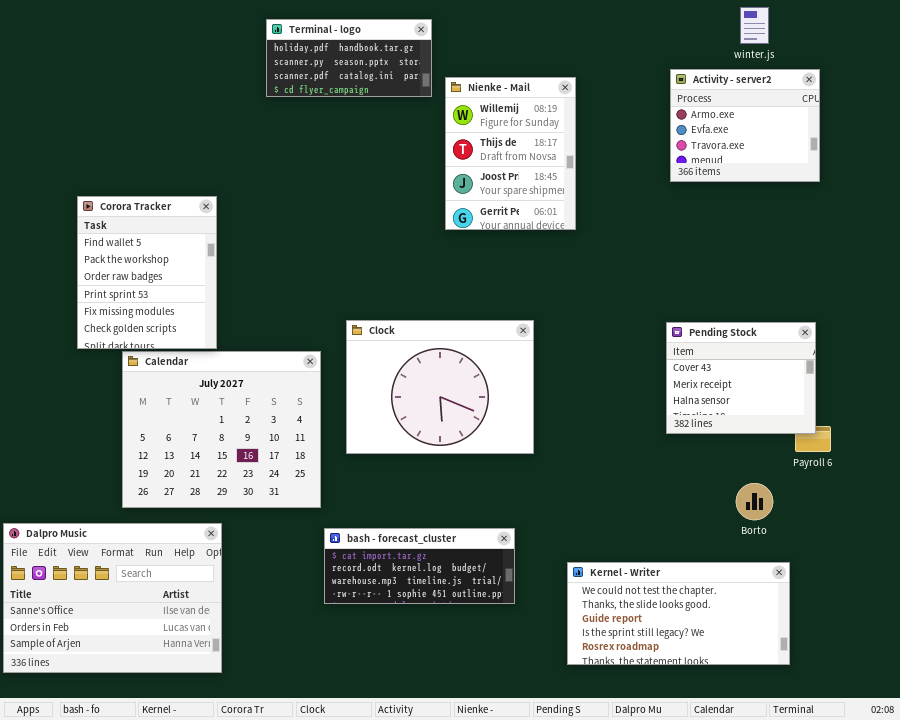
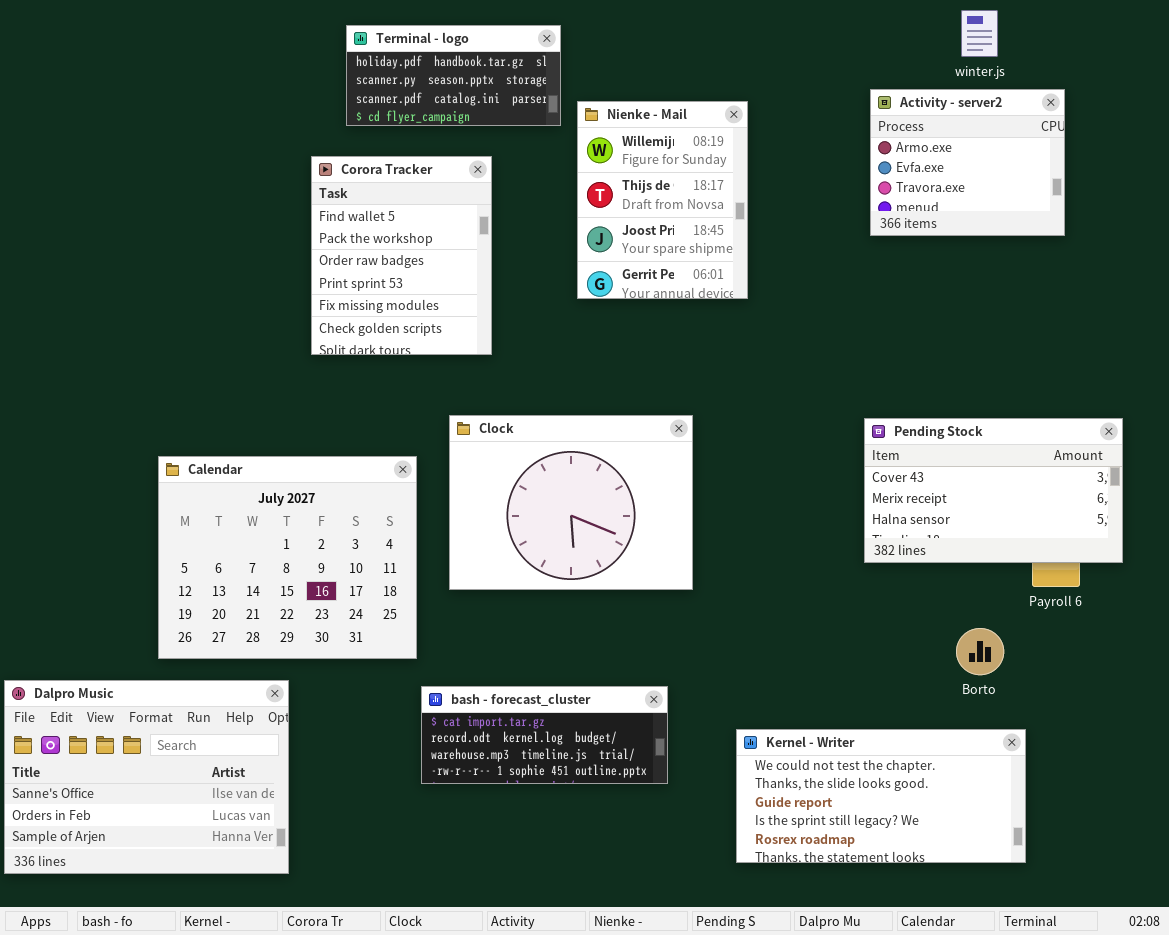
Corora Tracker: [77,196,217,349] -> [311,156,492,355], moved
Pending Stock: [666,322,816,434] -> [864,418,1123,563], resized

